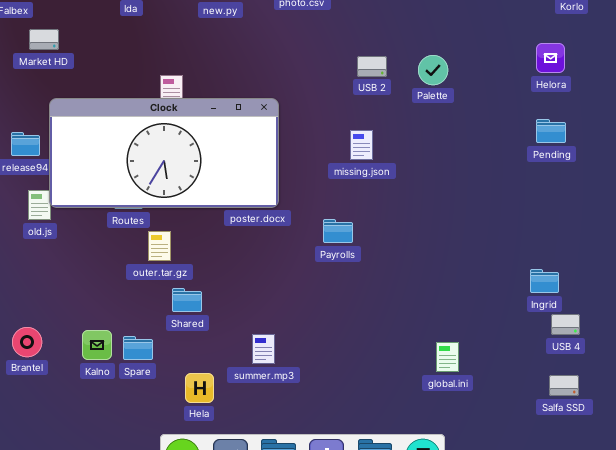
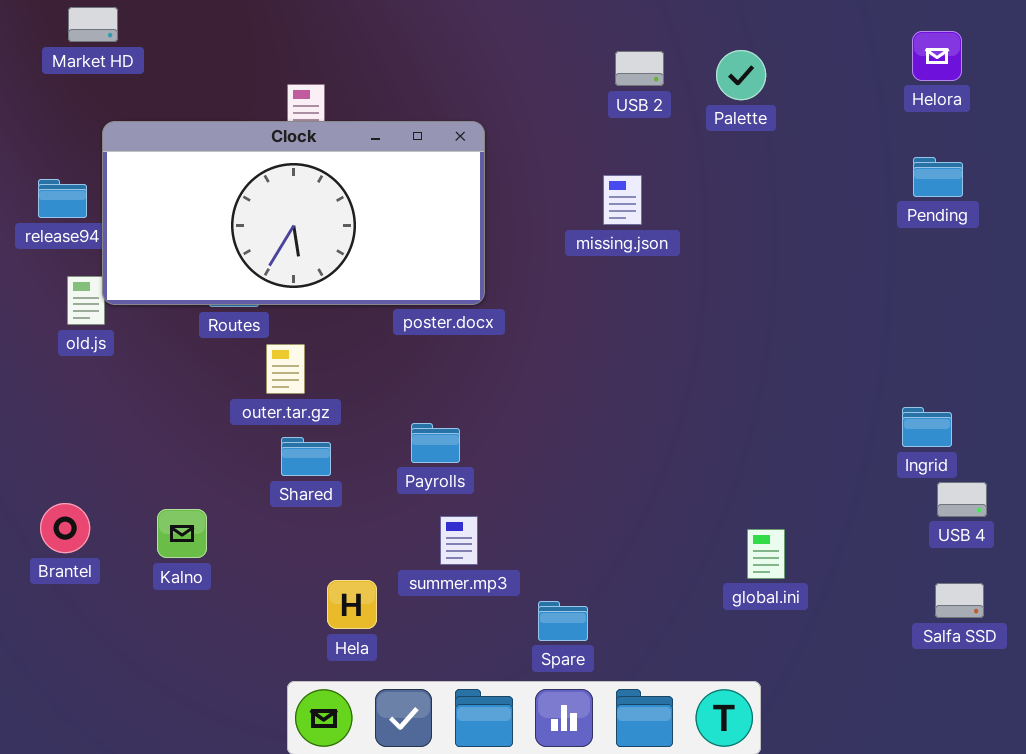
Payrolls: [323,219,353,243] -> [411,423,460,463], moved
Shared: [172,288,202,312] -> [281,437,331,476], moved
Spare: [123,336,153,360] -> [538,601,588,641], moved

